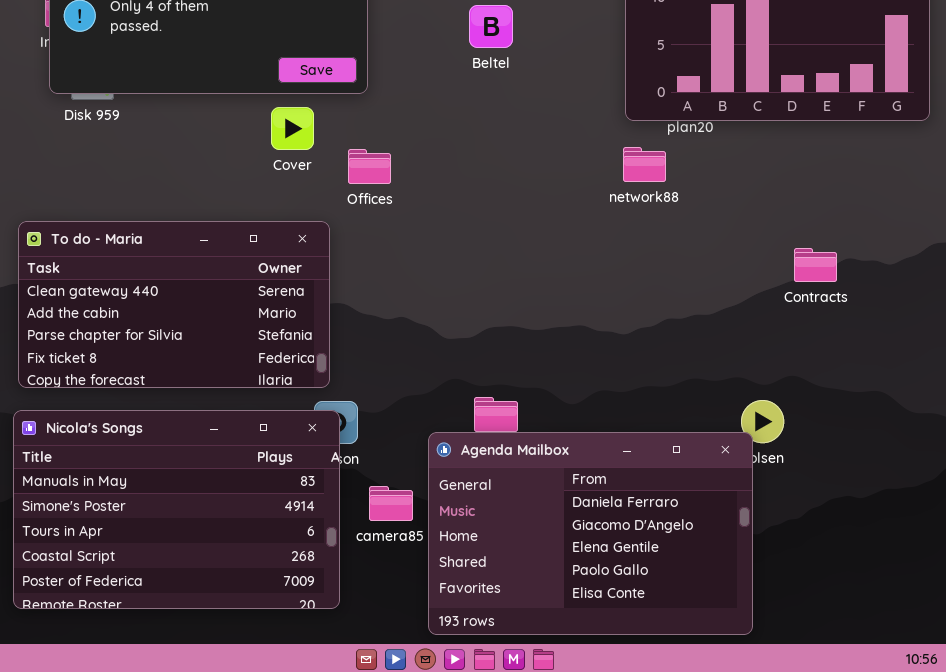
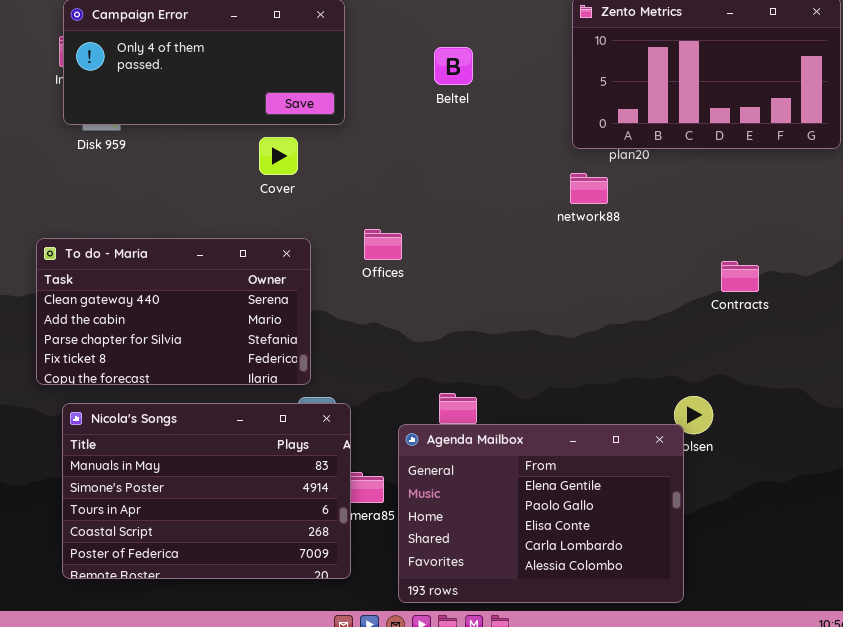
Offices: [348,149,391,184] -> [364,229,402,260], moved
Nicola's Songs: [13,410,340,609] -> [62,403,351,579], moved
Agenda Mailbox: [428,432,753,635] -> [398,424,684,603], scrolled down 2 rows

